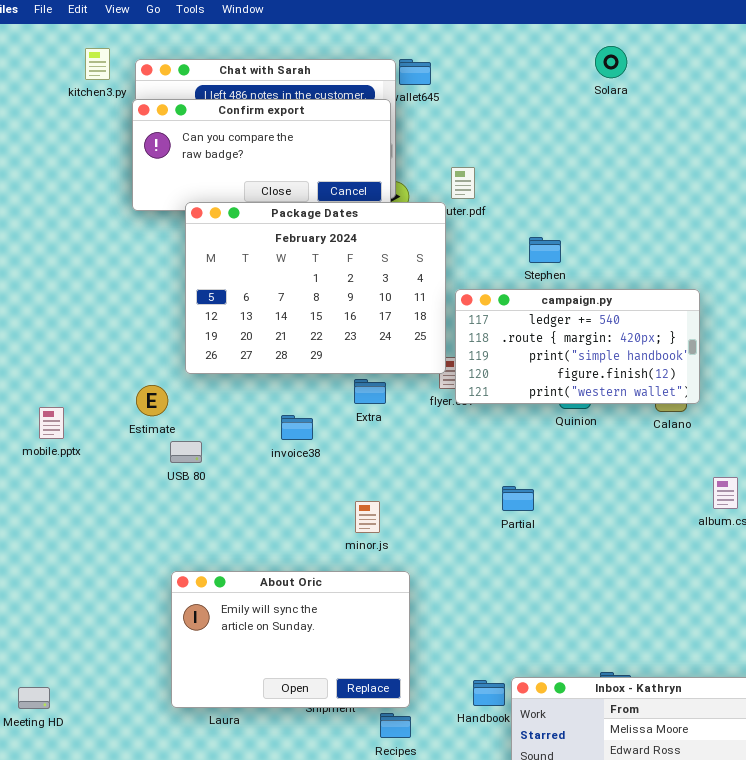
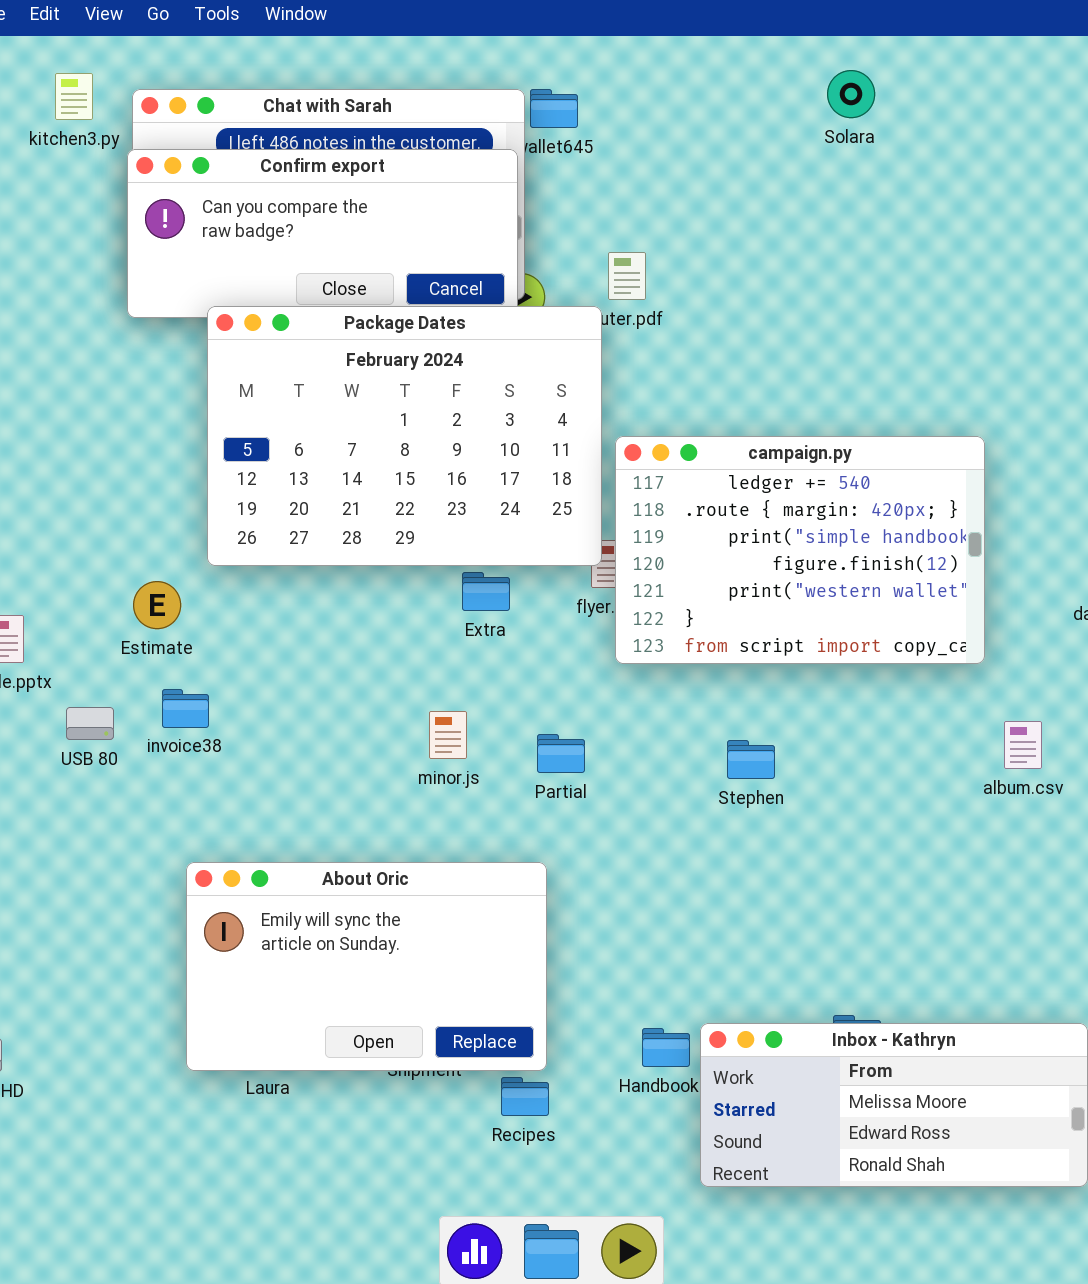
Stephen: [529,237,561,263] -> [727,740,775,779], moved
campaign.py: [455,289,700,404] -> [615,436,985,664], resized
invoice38: [281,415,313,440] -> [162,689,209,728], moved
USB 80: [170,441,202,463] -> [66,707,114,740], moved
Partial: [502,486,534,511] -> [537,734,585,773], moved
minor.js: [355,501,380,533] -> [429,711,467,759], moved

